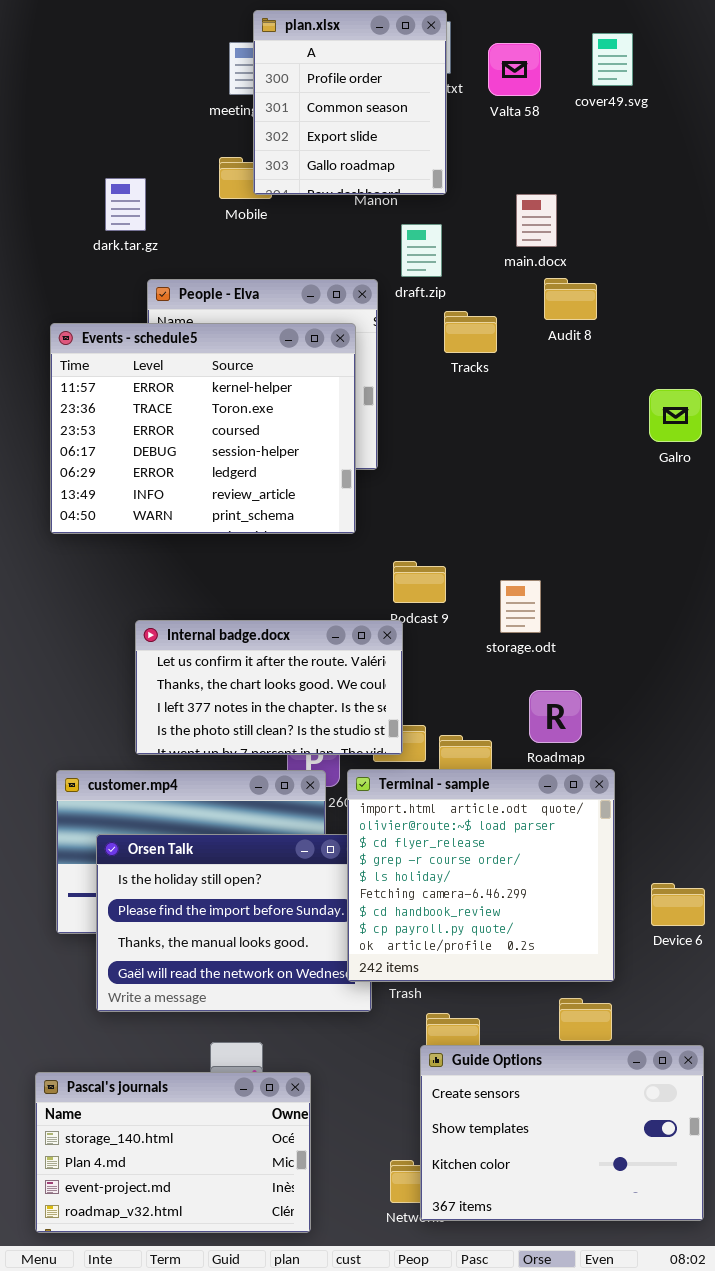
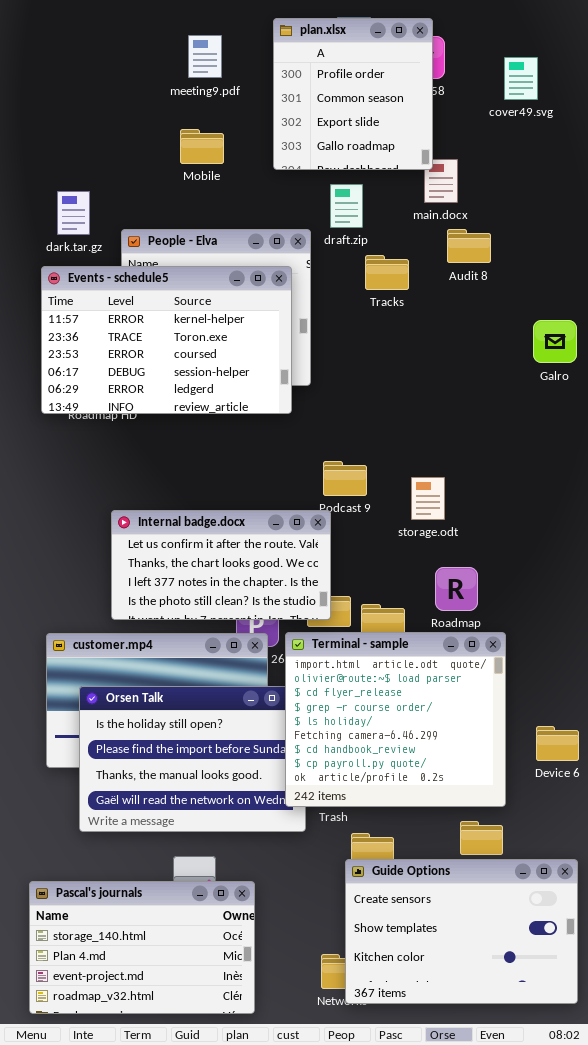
plan.xlsx: [253,10,447,195] -> [273,18,433,170], moved
cover49.svg: [592,33,633,86] -> [504,57,538,100], moved
dark.tar.gz: [105,178,146,231] -> [57,191,90,235], moved
Events - schedule5: [50,323,356,534] -> [41,266,292,414], resized

